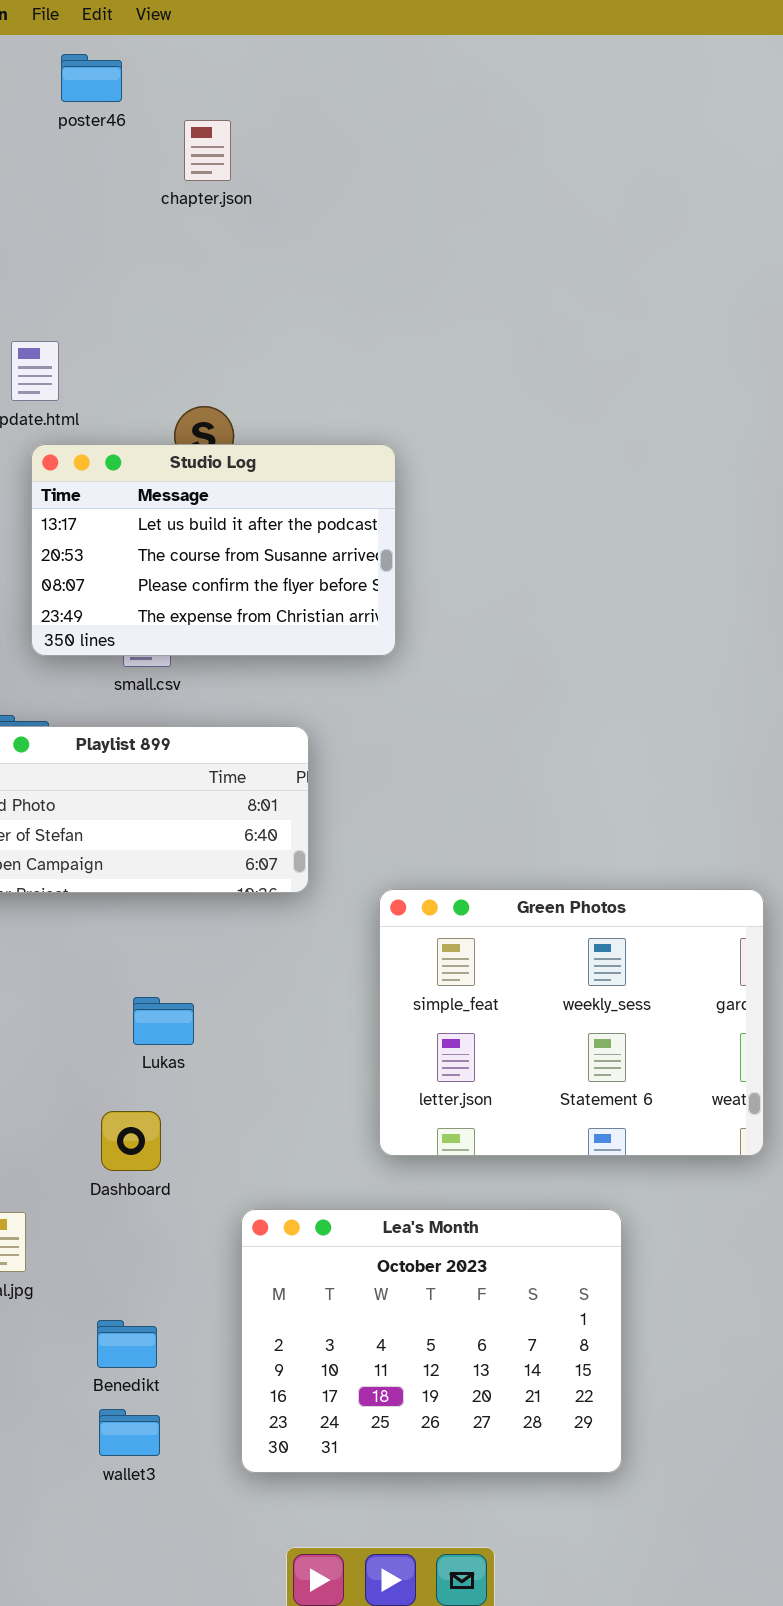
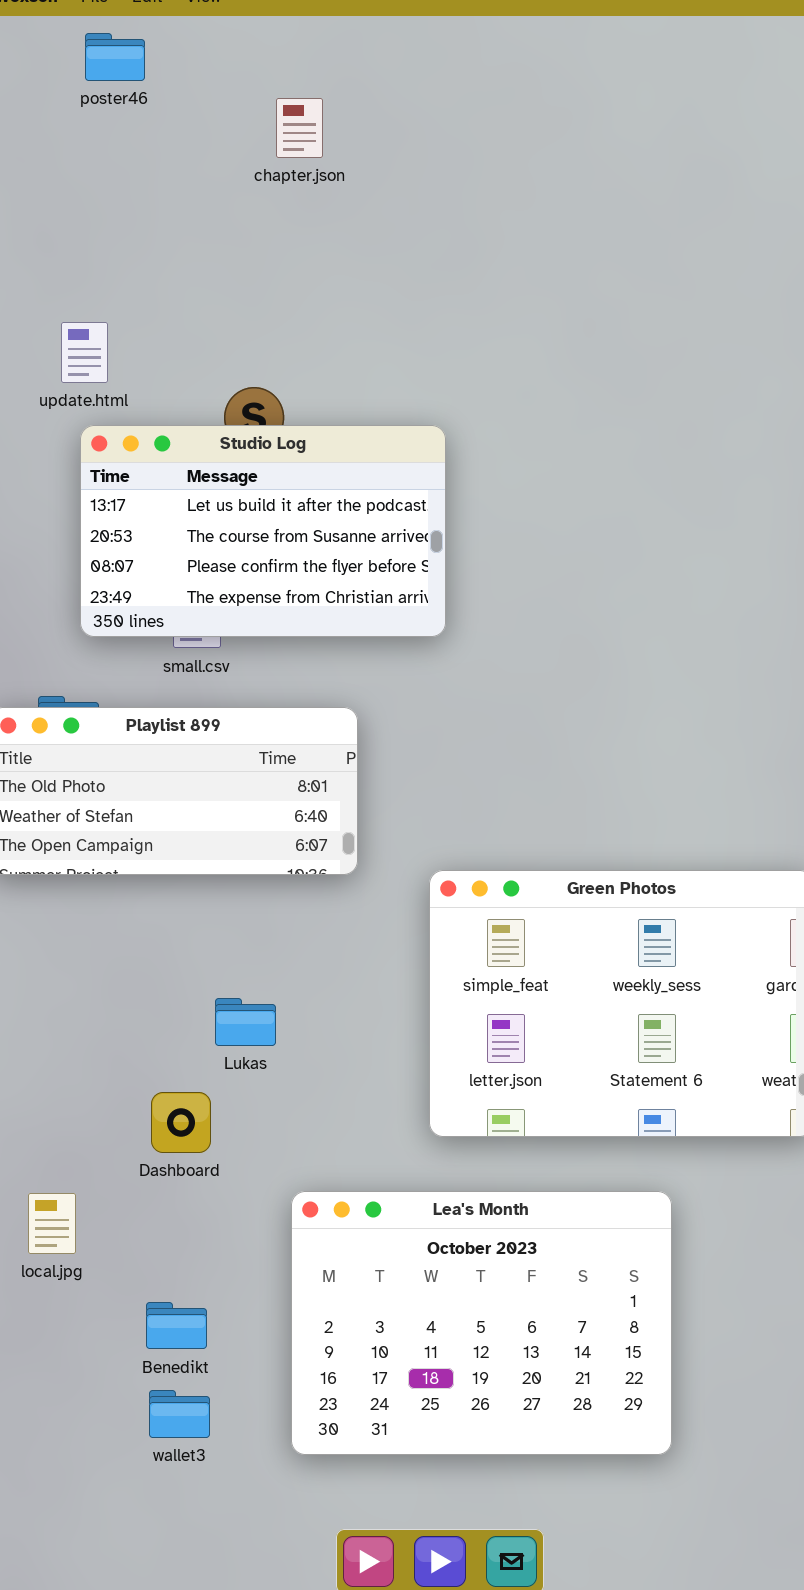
poster46: [61,54,122,102] -> [85,33,145,81], moved
chapter.json: [184,120,231,181] -> [276,98,323,158], moved
Lukas: [133,997,194,1045] -> [215,998,276,1046], moved

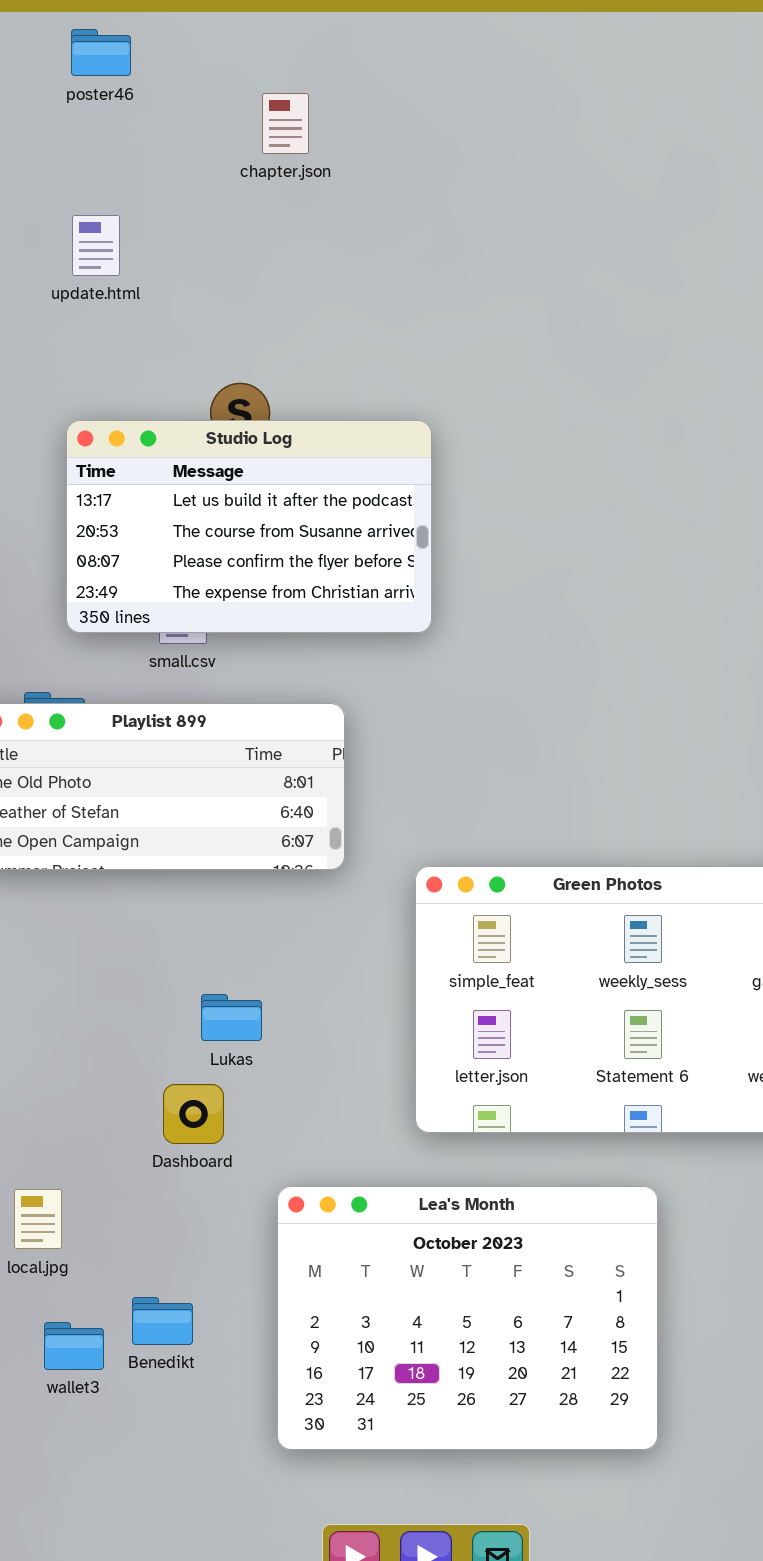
update.html: [61,322,108,383] -> [72,215,120,276], moved
Dashboard: [151,1092,211,1153] -> [163,1084,224,1144], moved
wallet3: [149,1390,210,1438] -> [44,1322,104,1370], moved

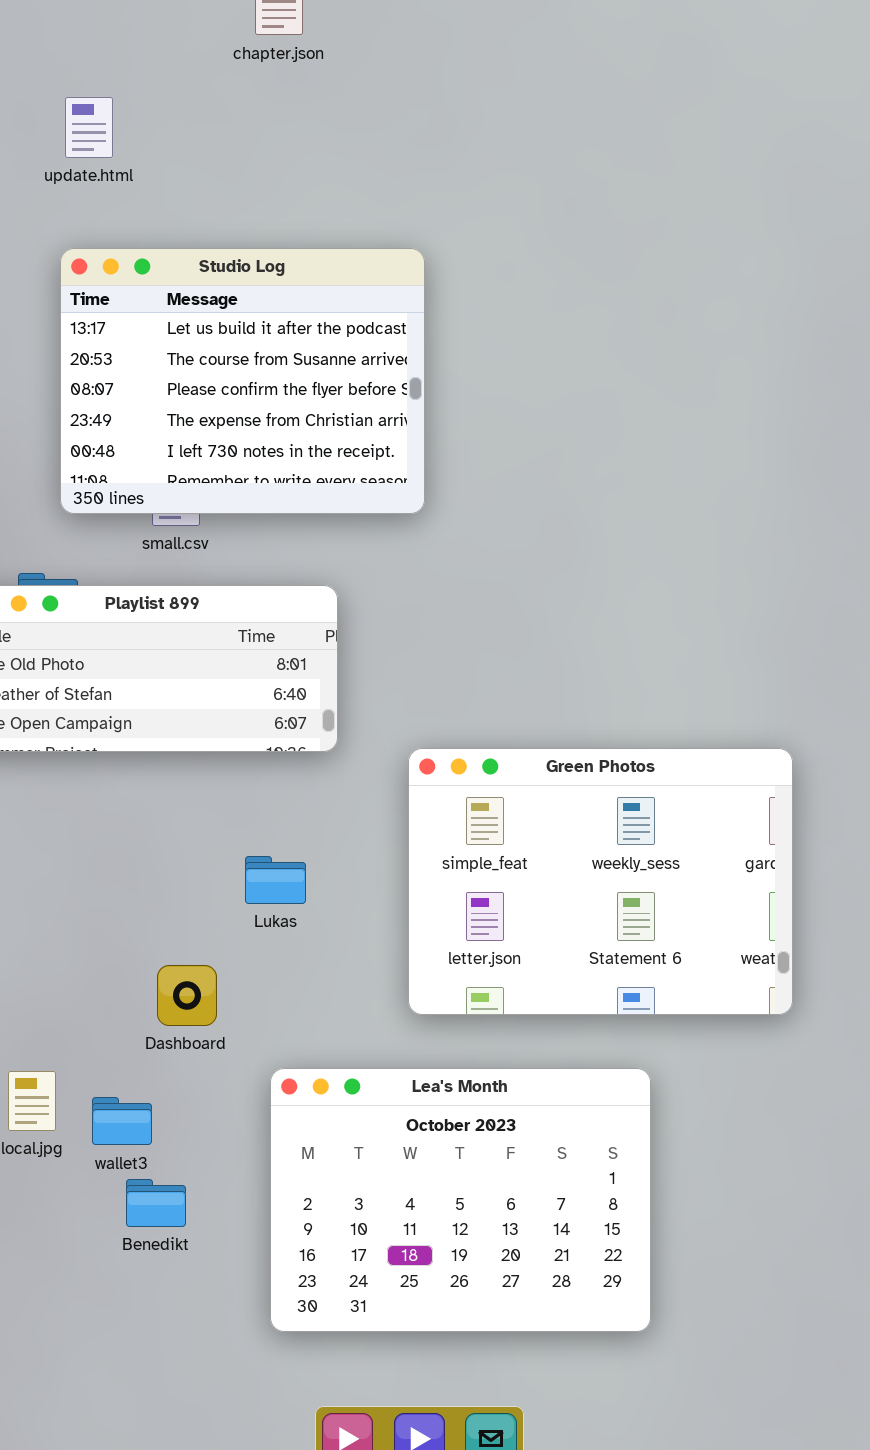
Studio Log: [66,420,432,633] -> [60,248,425,514], resized
Lukas: [201,994,262,1041] -> [245,856,306,904], moved
wallet3: [44,1322,104,1370] -> [92,1097,152,1145], moved

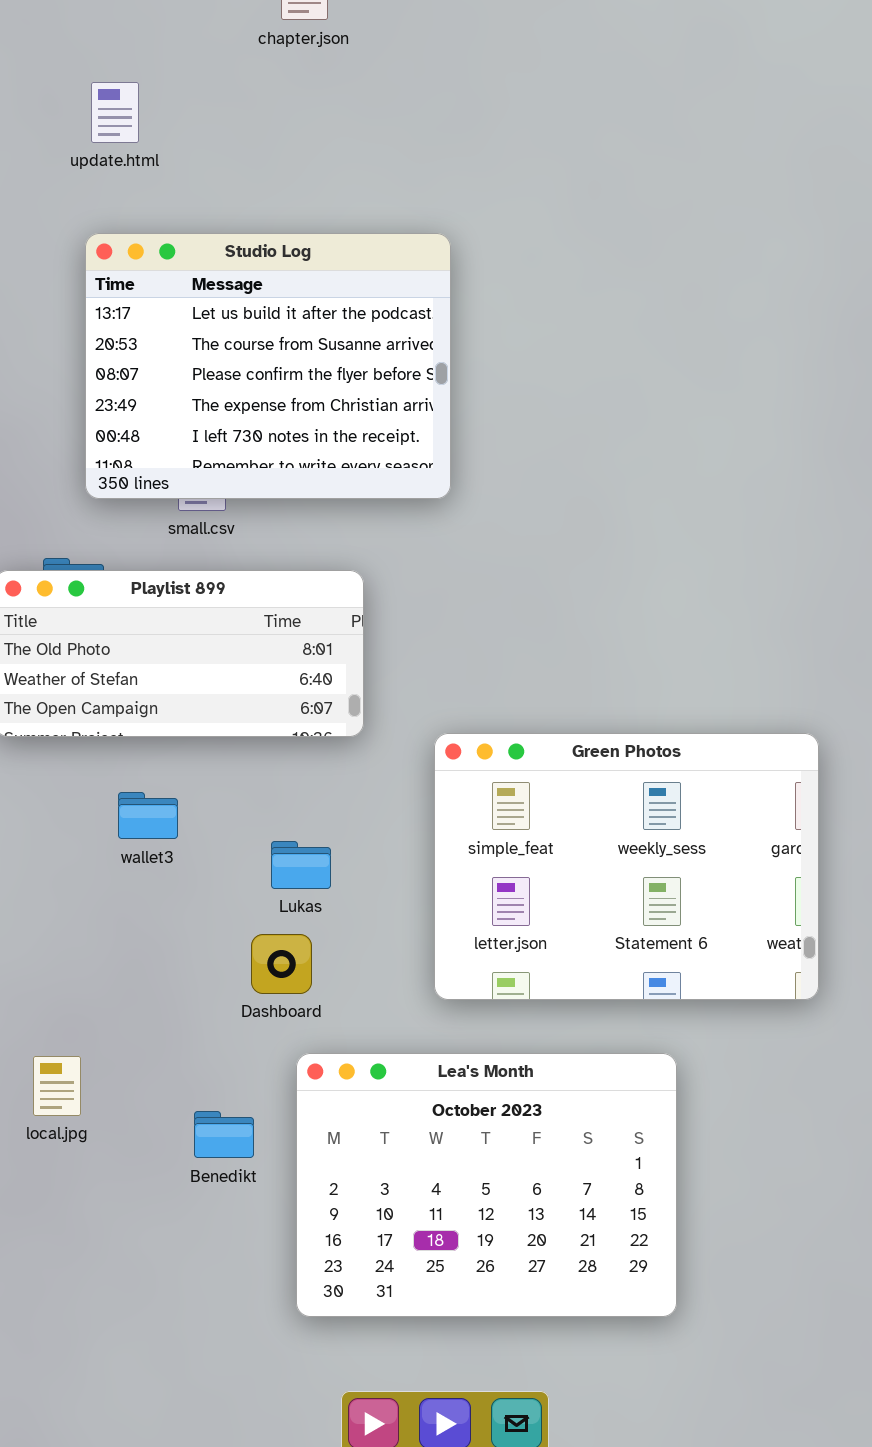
Dashboard: [157,965,217,1026] -> [251,934,312,994], moved
wallet3: [92,1097,152,1145] -> [118,792,178,839], moved
Benedikt: [126,1179,186,1227] -> [194,1111,254,1158], moved

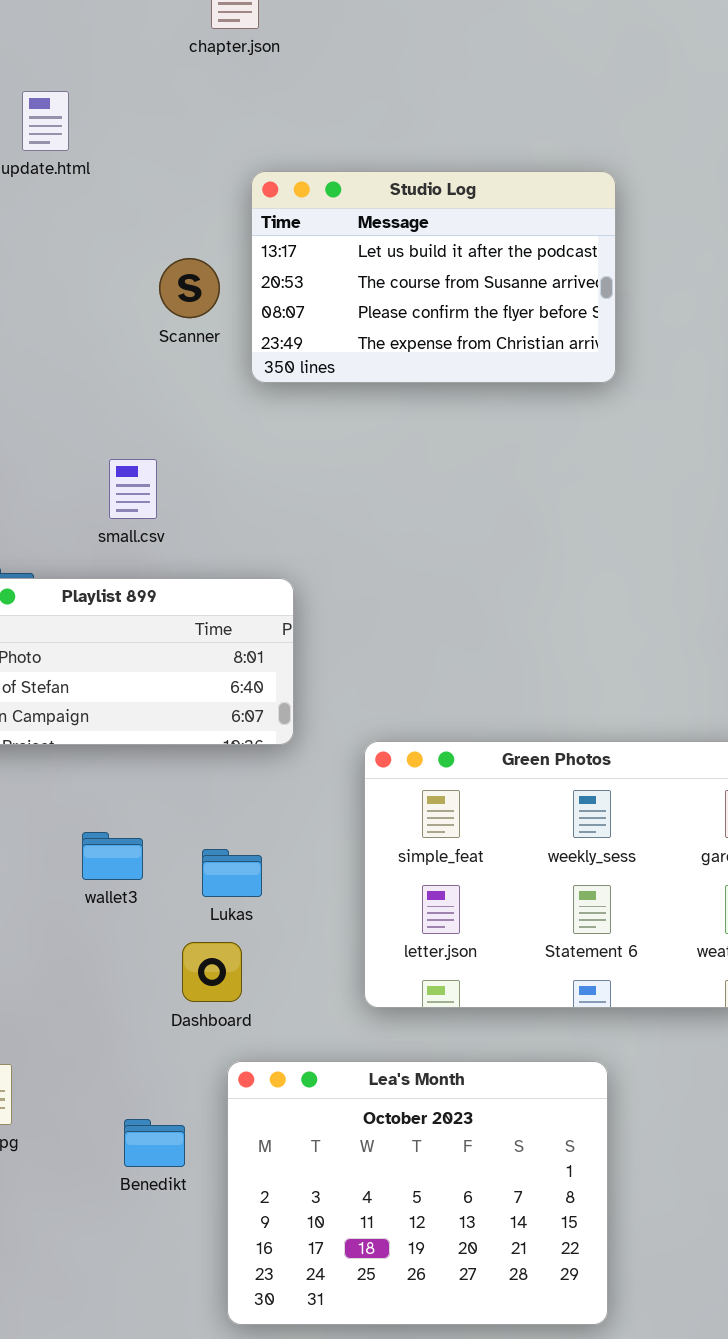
Studio Log: [85,233,451,499] -> [251,171,616,383], moved, resized
wallet3: [118,792,178,839] -> [82,832,143,880], moved

